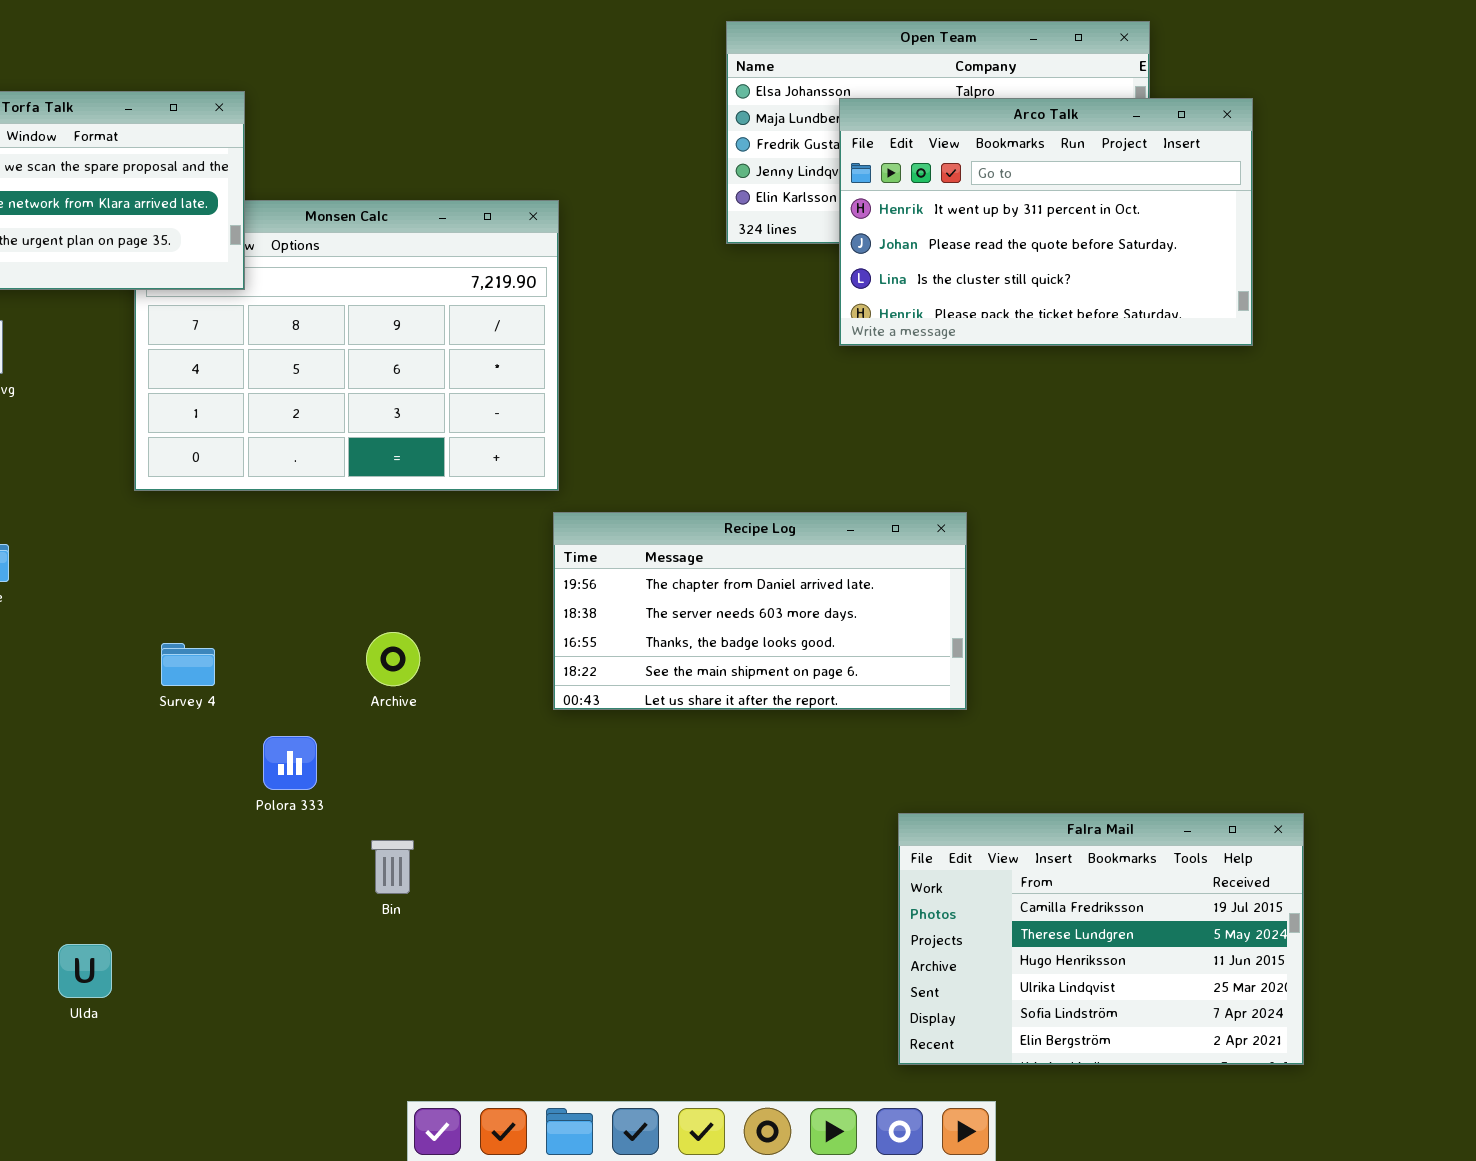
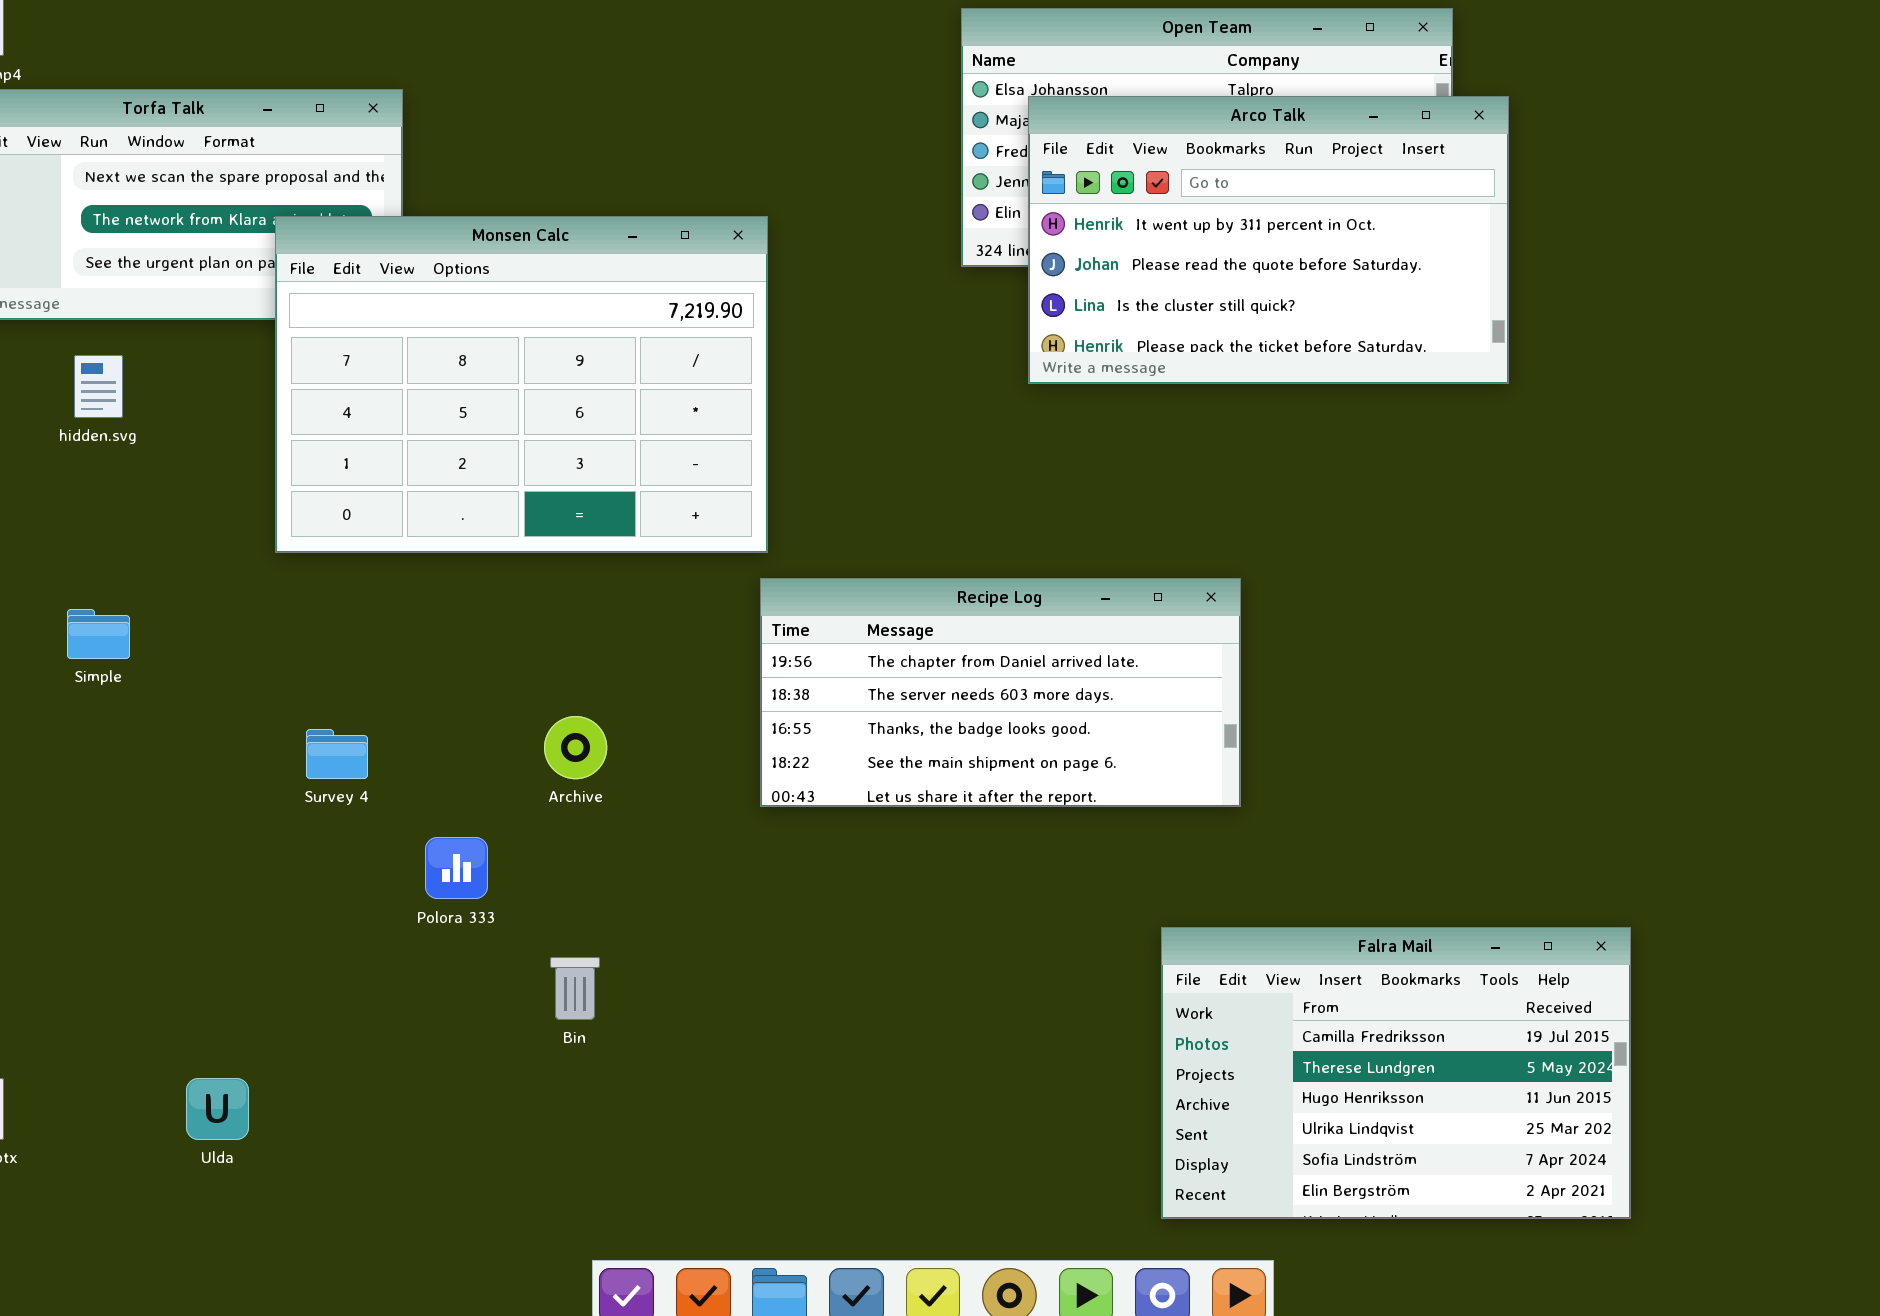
Arco Talk: [839,98,1253,346] -> [1028,96,1509,384], moved
Monsen Calc: [134,200,559,491] -> [275,216,768,553], raised

